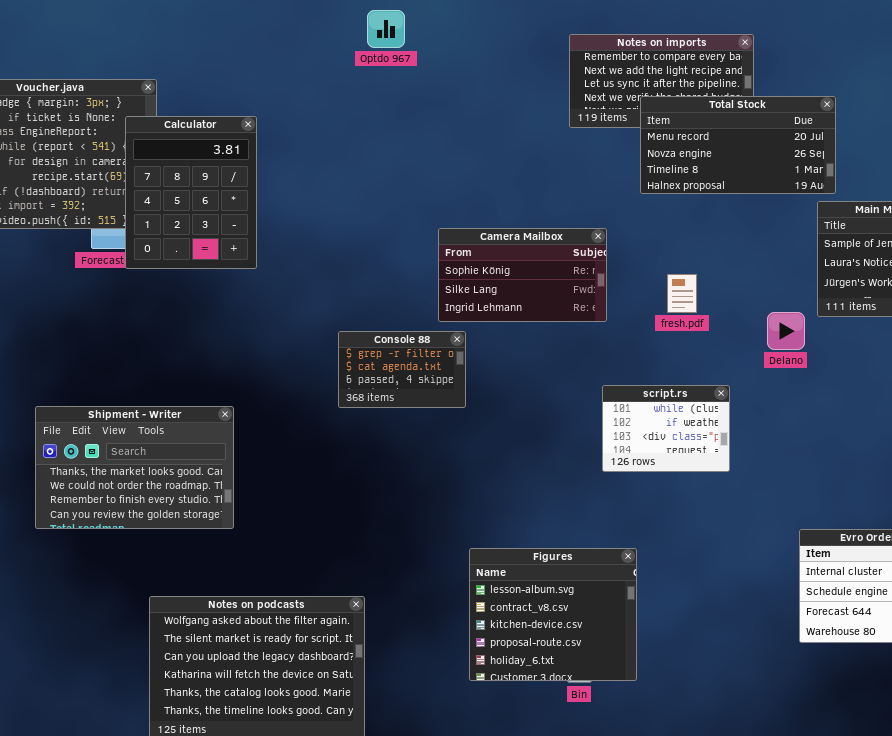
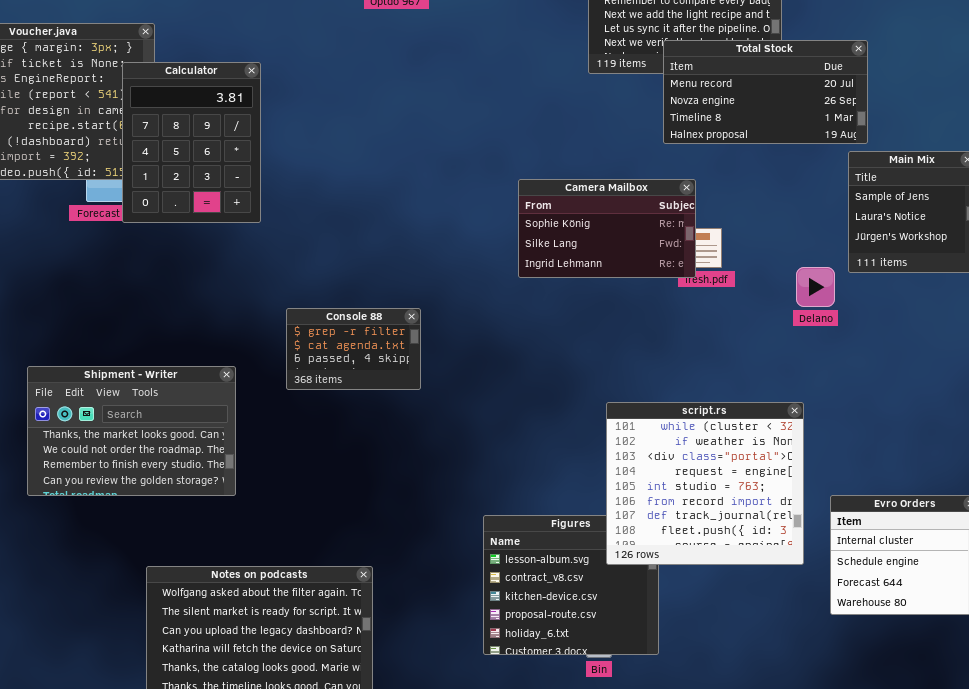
Camera Mailbox: [438,228,607,322] -> [518,179,696,278], moved
Console 88: [338,331,466,408] -> [286,308,421,390], moved
script.rs: [602,385,730,472] -> [606,402,804,565], moved, resized

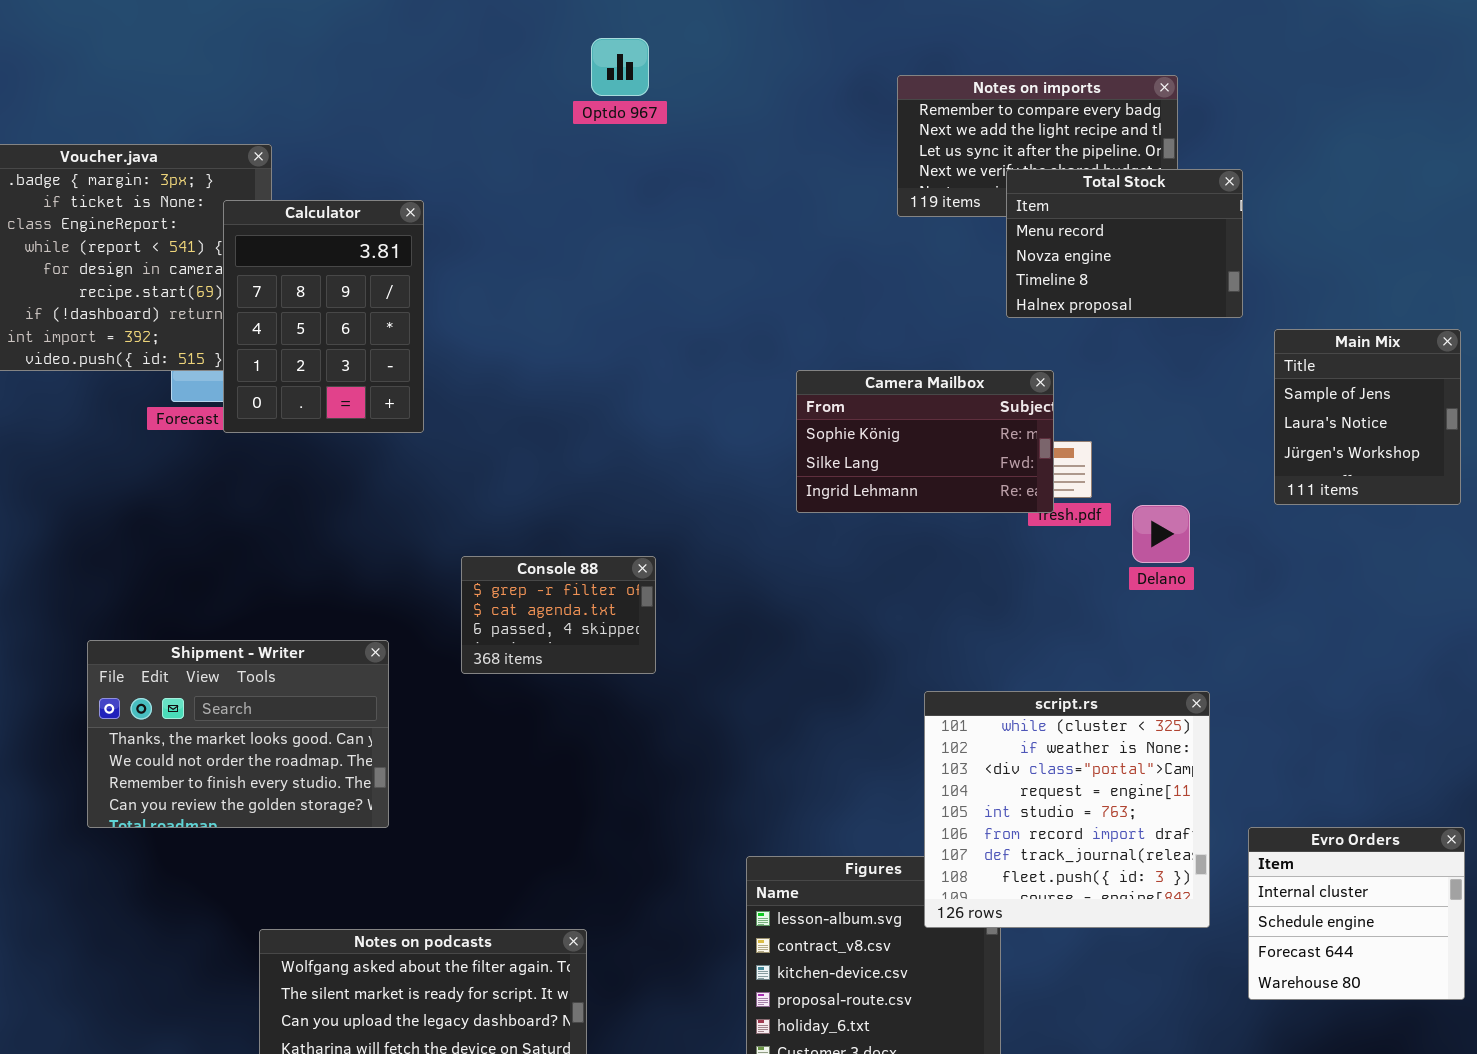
Total Stock: [663,40,868,144] -> [1006,169,1243,318], resized
Delano: [796,267,835,307] -> [1132,505,1190,563], moved

